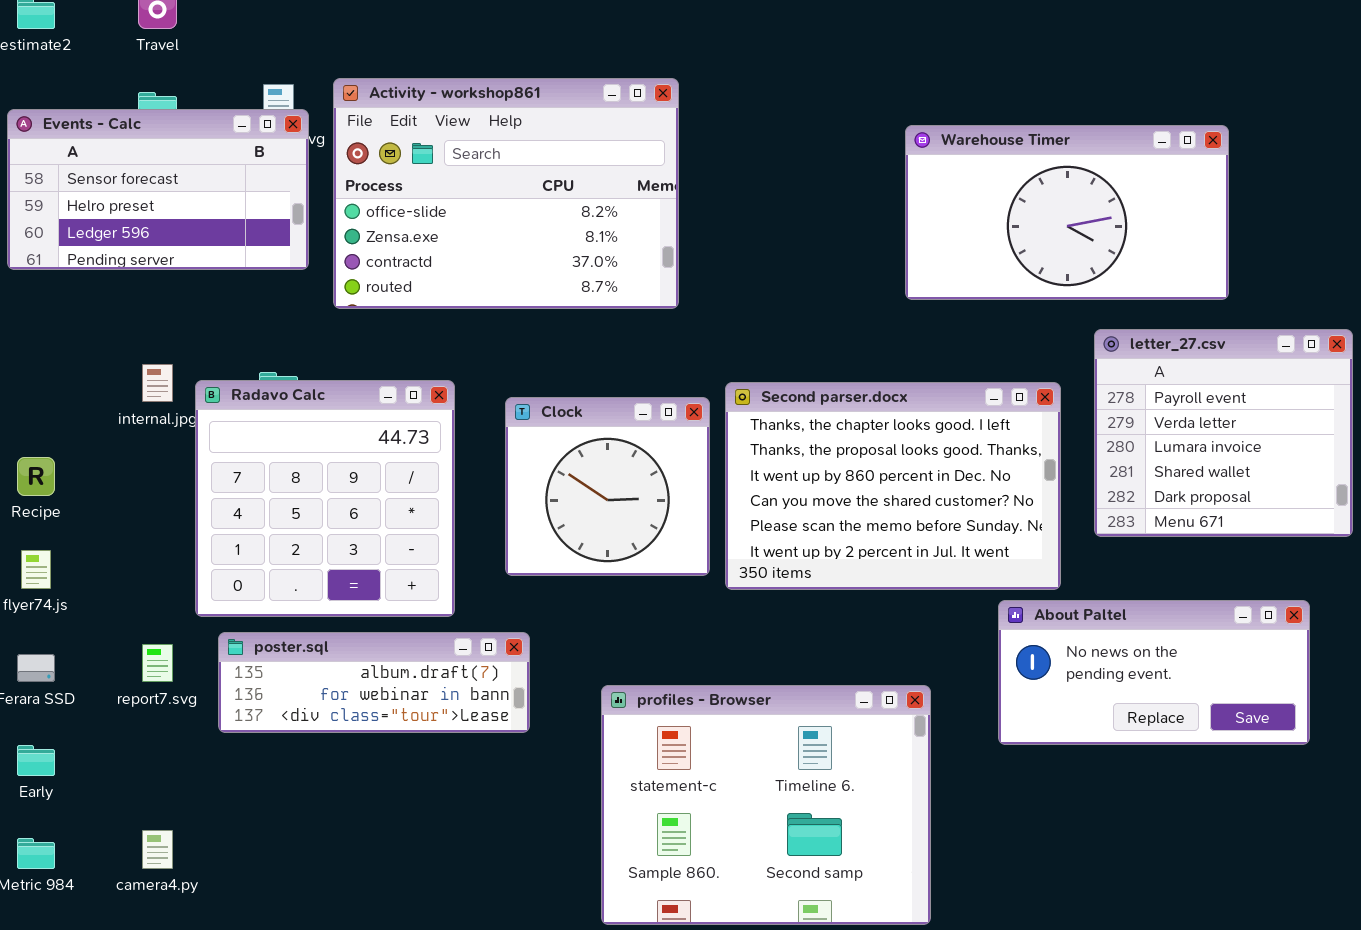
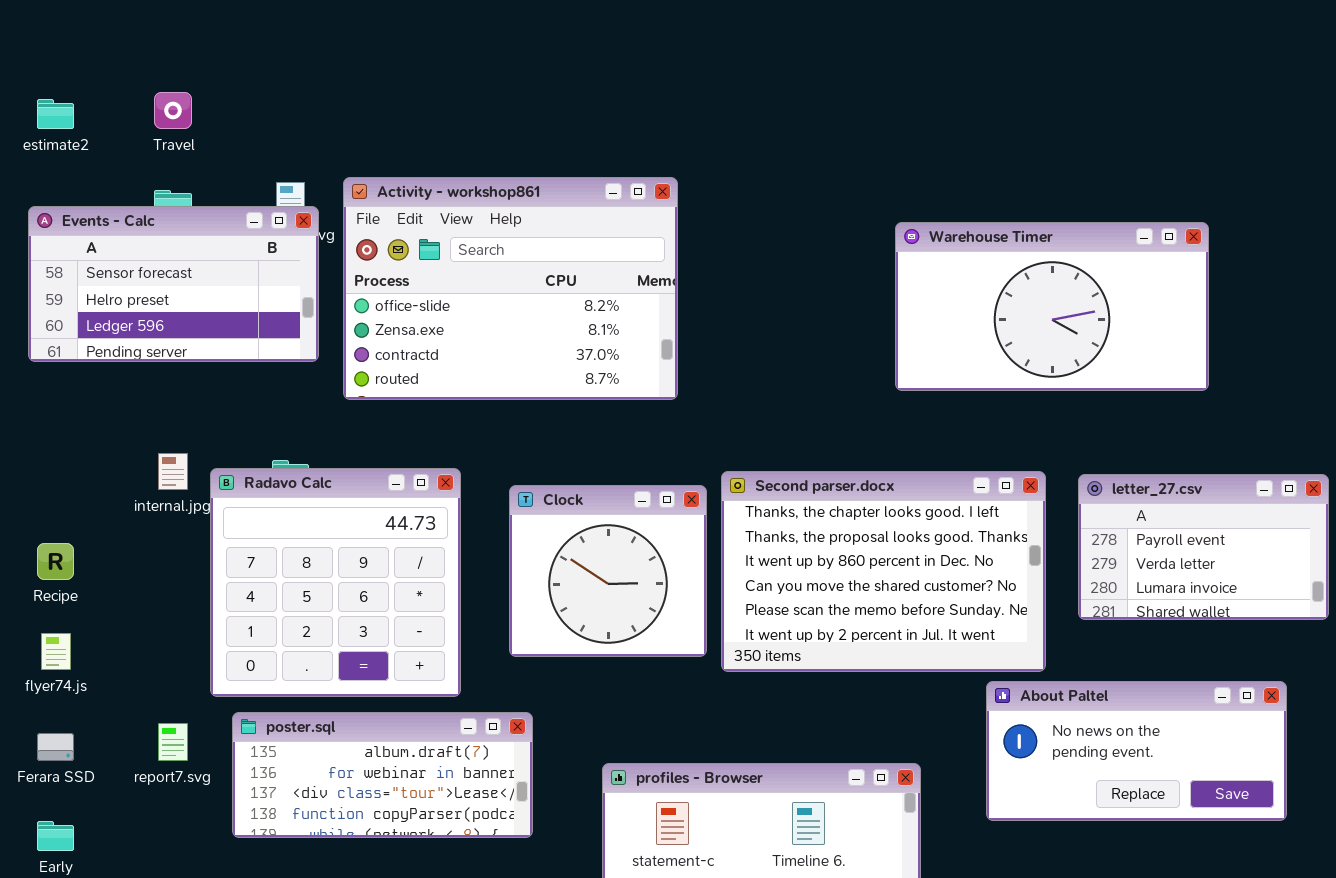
letter_27.csv: [1094,329,1353,537] -> [1078,474,1329,620], resized
poster.sql: [218,632,530,733] -> [232,712,533,838], resized

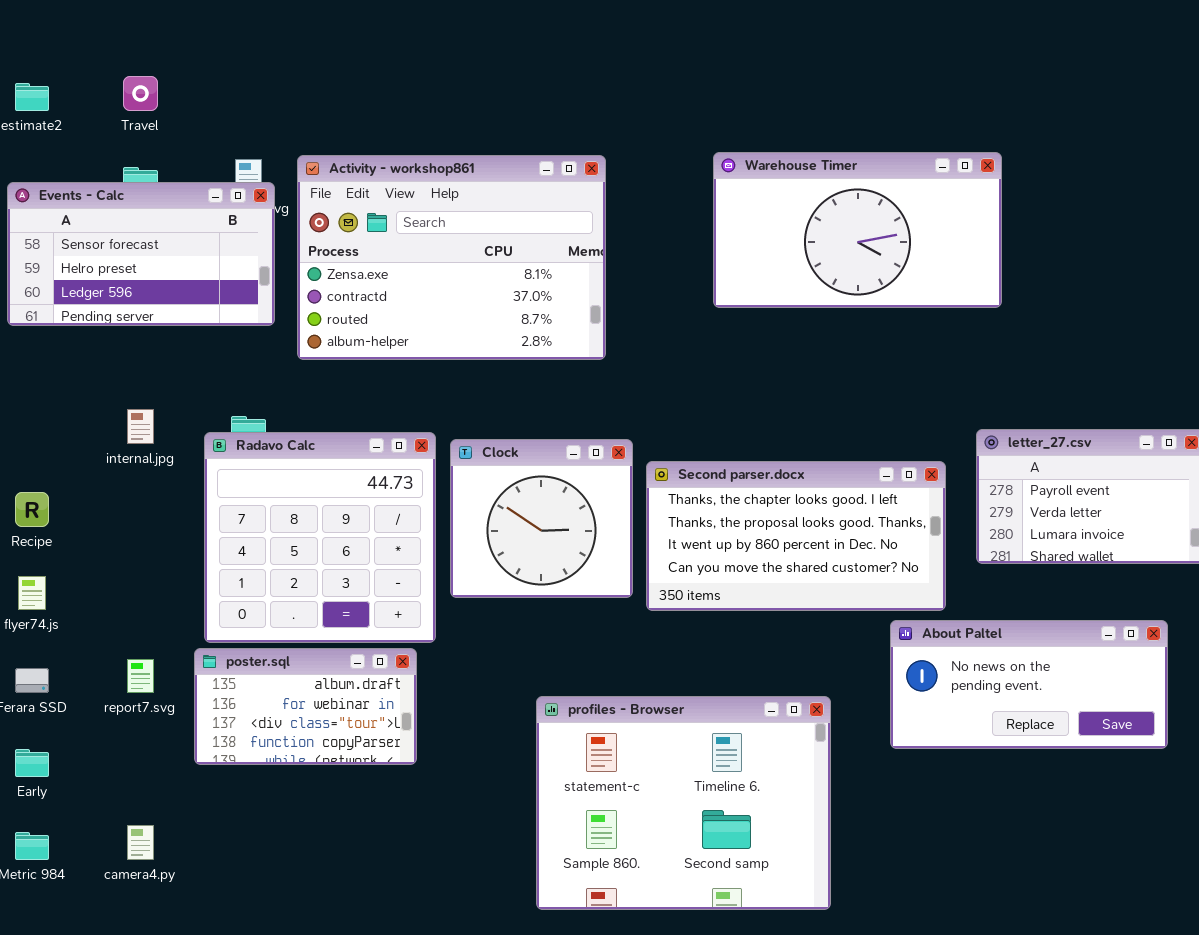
Activity - workshop861: [343,177,678,400] -> [297,155,606,360], scrolled down 1 row
Warehouse Timer: [895,222,1209,391] -> [713,152,1002,308], moved
Radavo Calc: [210,468,461,697] -> [204,432,436,643], moved
Second parser.docx: [721,471,1046,672] -> [646,461,946,611], resized
poster.sql: [232,712,533,838] -> [194,648,417,765], resized

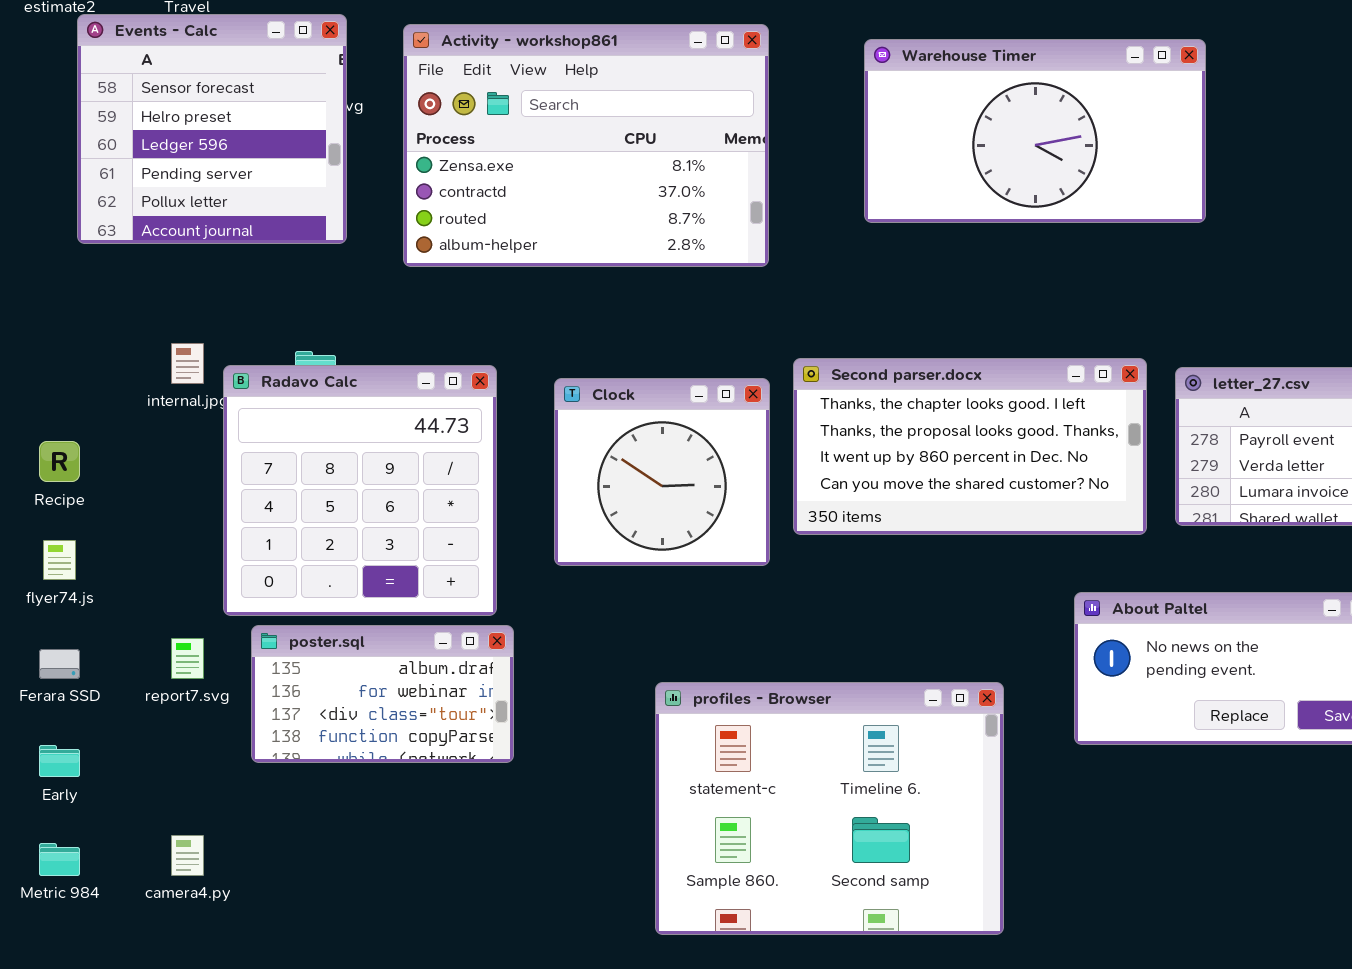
Activity - workshop861: [297,155,606,360] -> [403,24,769,267], moved
Events - Calc: [7,182,275,326] -> [77,14,347,244], resized
Radavo Calc: [204,432,436,643] -> [223,365,497,616], moved
Second parser.docx: [646,461,946,611] -> [793,358,1147,535], moved

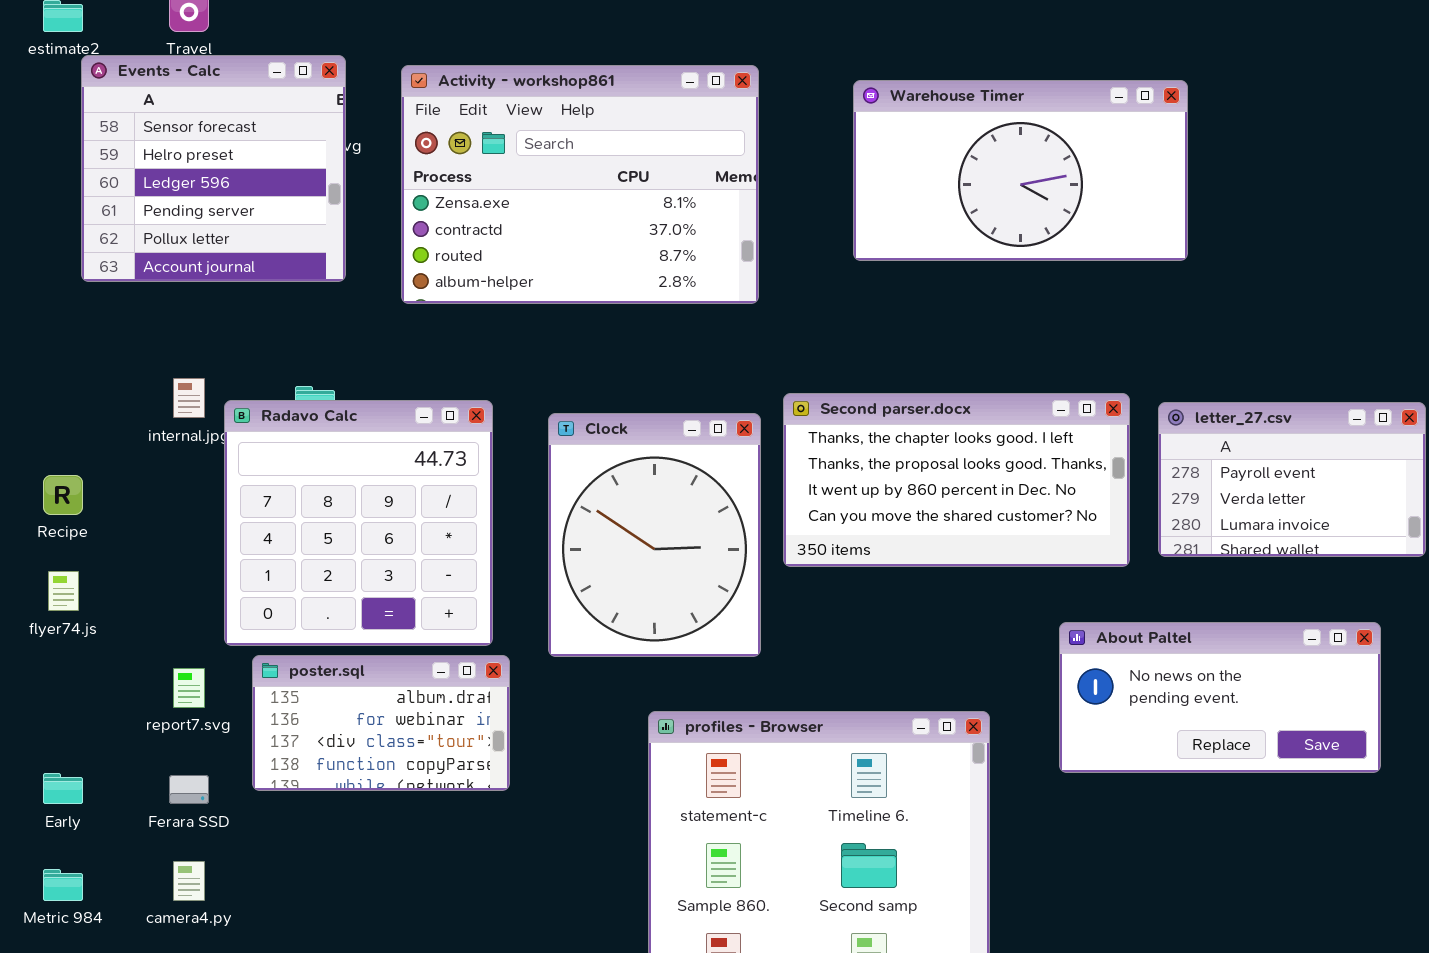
Clock: [554,378,770,566] -> [548,413,761,657], resized
Ferara SSD: [39,649,80,679] -> [169,775,209,804], moved

